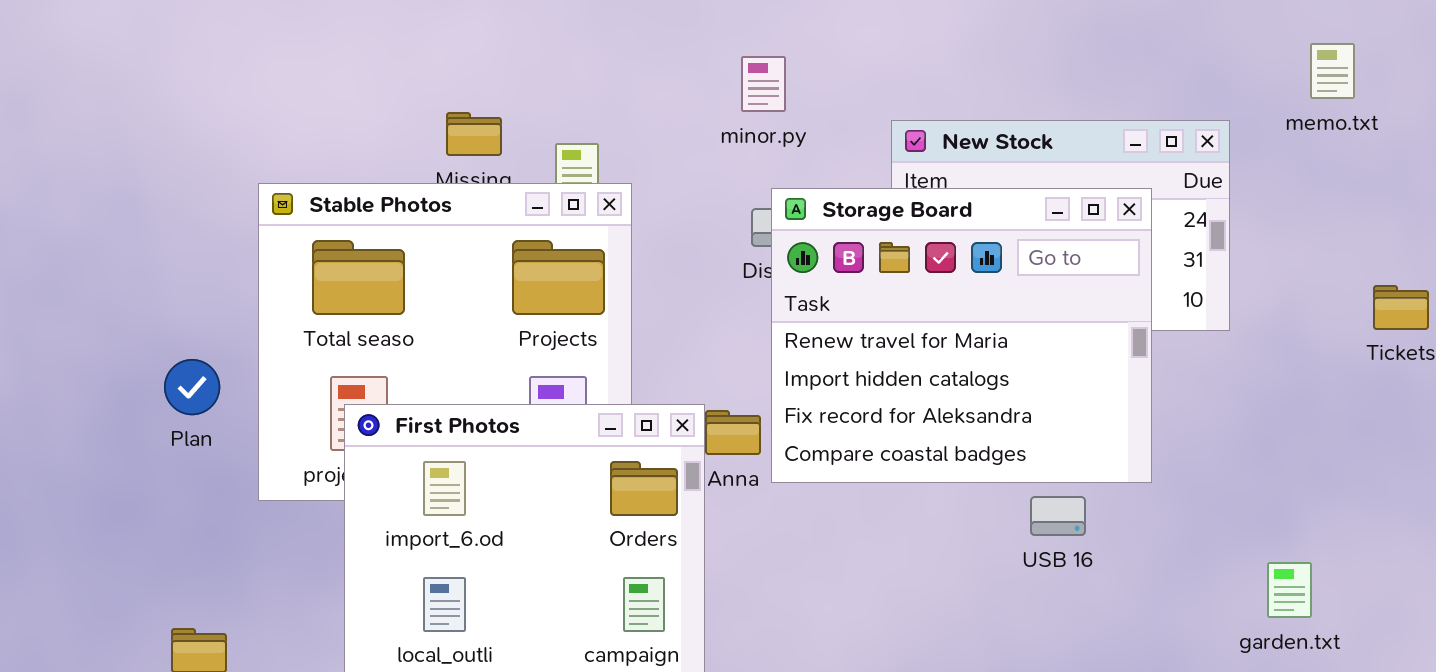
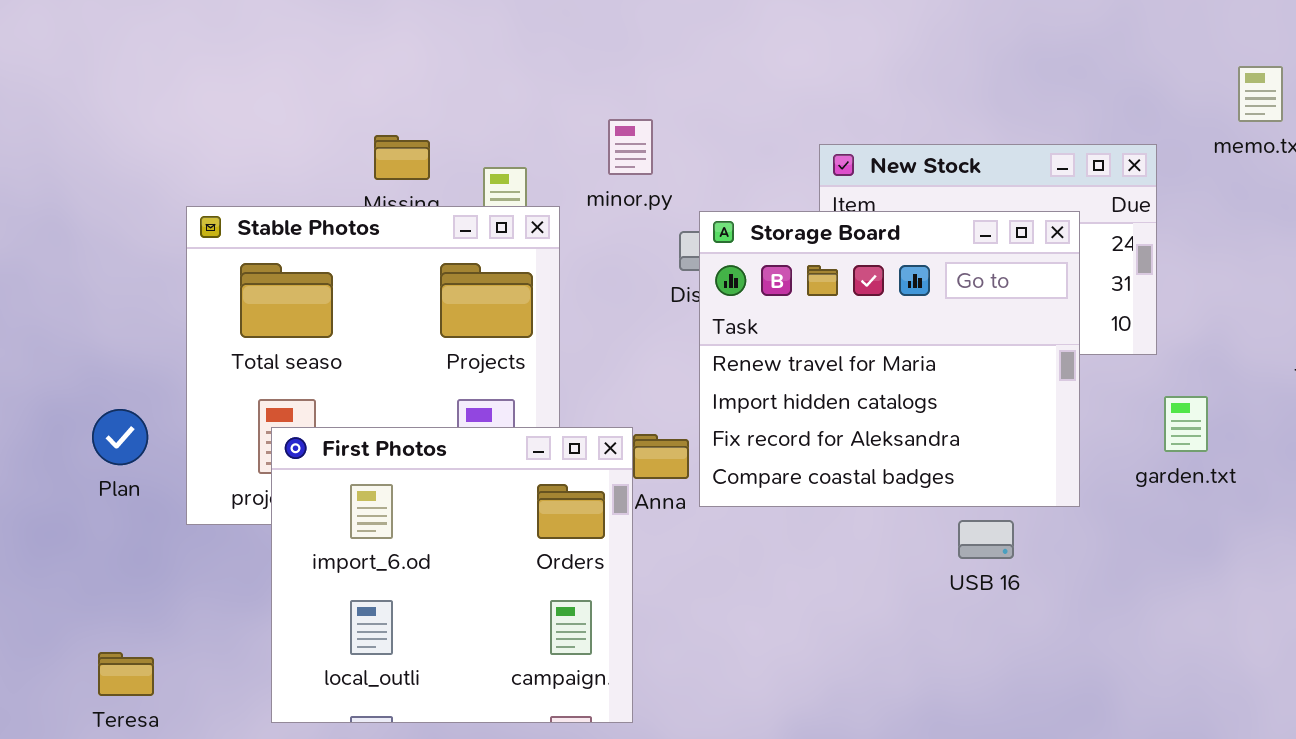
minor.py: [741,56,786,112] -> [608,119,653,175], moved
Plan: [164,359,220,415] -> [92,409,148,465], moved
garden.txt: [1267,562,1312,618] -> [1164,396,1208,452], moved

